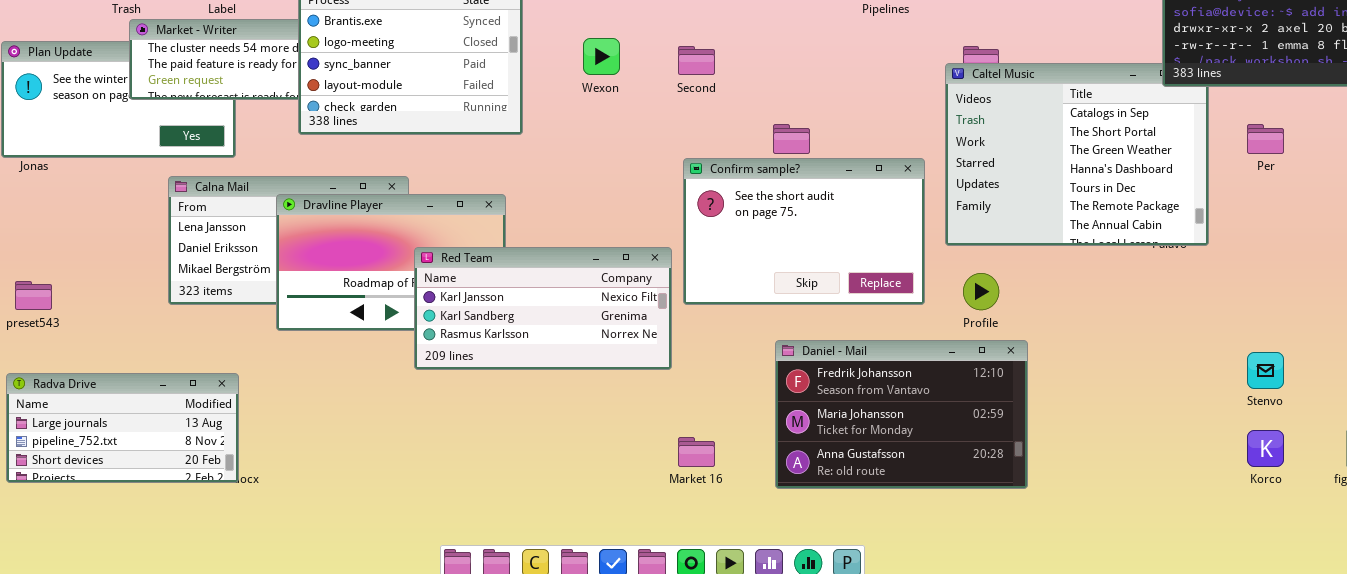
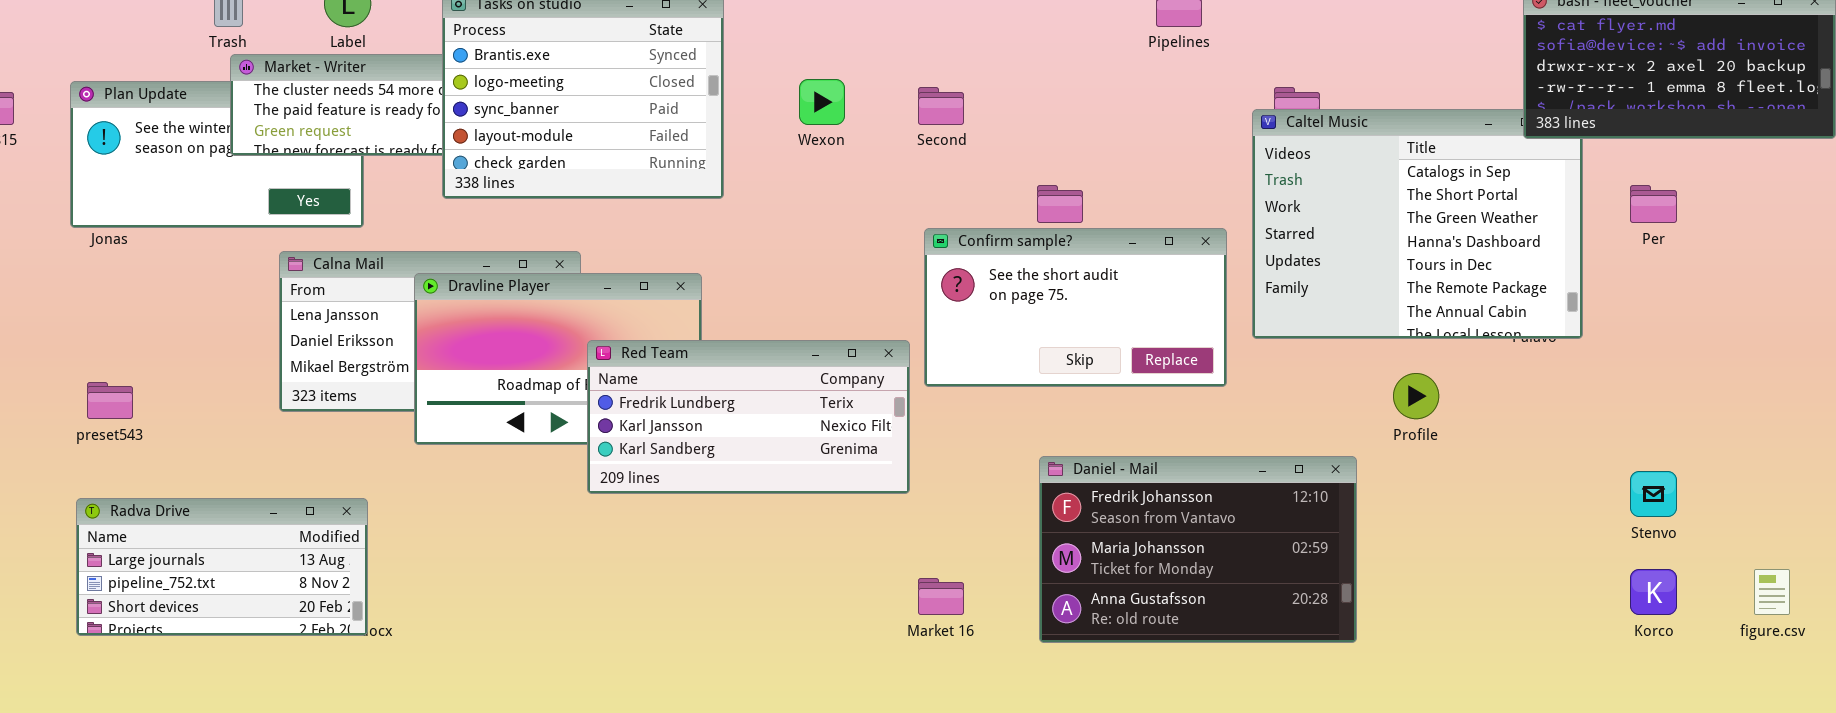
Confirm sample?: [683,158,925,305] -> [924,228,1227,387], resized
Red Team: [414,247,672,370] -> [587,340,910,494], scrolled up 1 row
Profile: [963,273,999,310] -> [1393,373,1439,419], moved

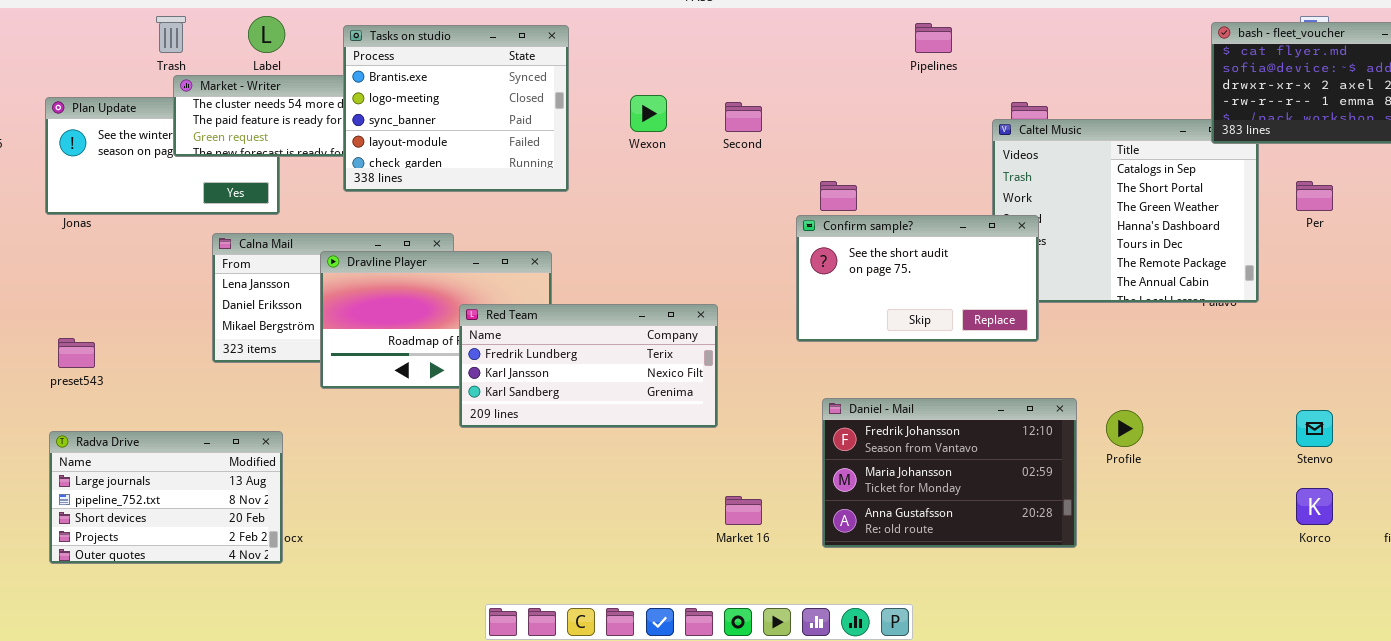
Confirm sample?: [924,228,1227,387] -> [796,215,1039,342], moved
Profile: [1393,373,1439,419] -> [1106,410,1143,447], moved
Radva Drive: [76,498,368,636] -> [49,431,283,564], resized

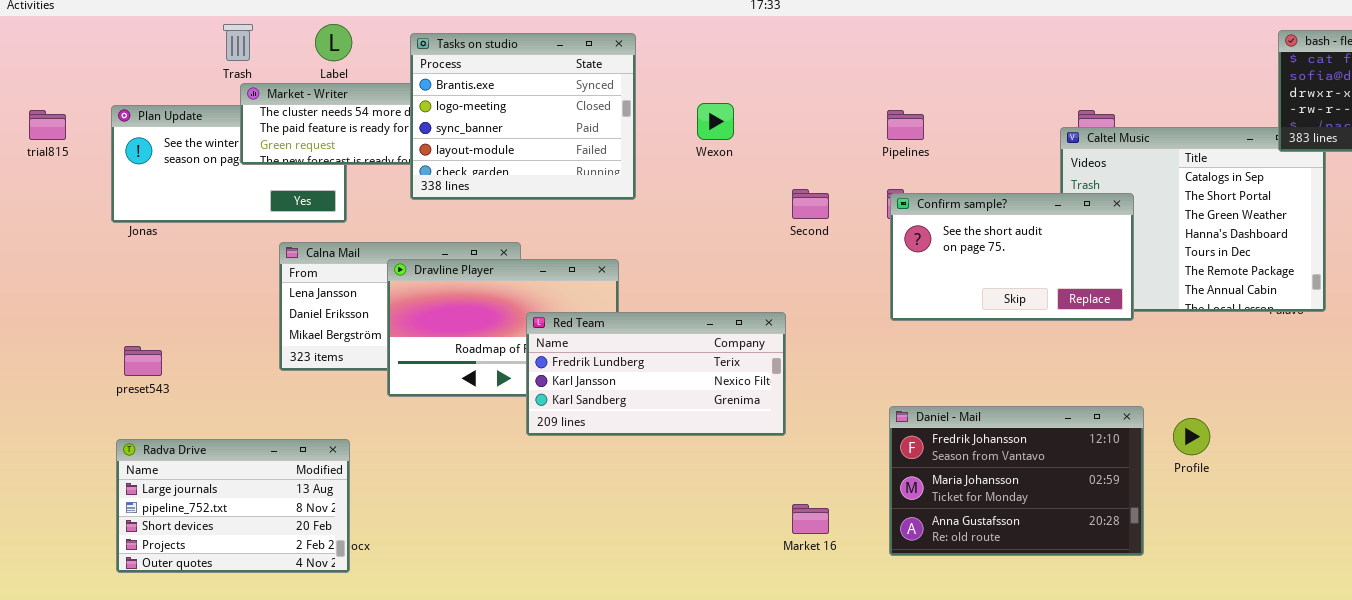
Pipelines: [915,23,952,53] -> [887,110,924,140], moved
Second: [725,102,762,132] -> [792,189,829,219], moved
Confirm sample?: [796,215,1039,342] -> [890,193,1134,321], moved

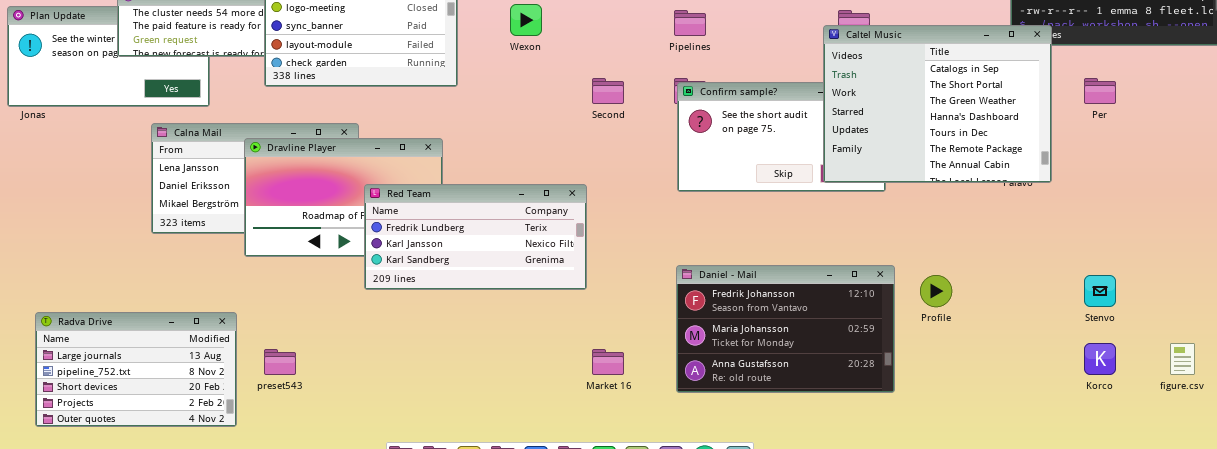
Caltel Music: [1060,127,1326,312] -> [823,25,1052,183], raised
preset543: [124,346,162,376] -> [264,349,296,375], moved
Radva Drive: [116,439,350,573] -> [35,312,237,427], moved

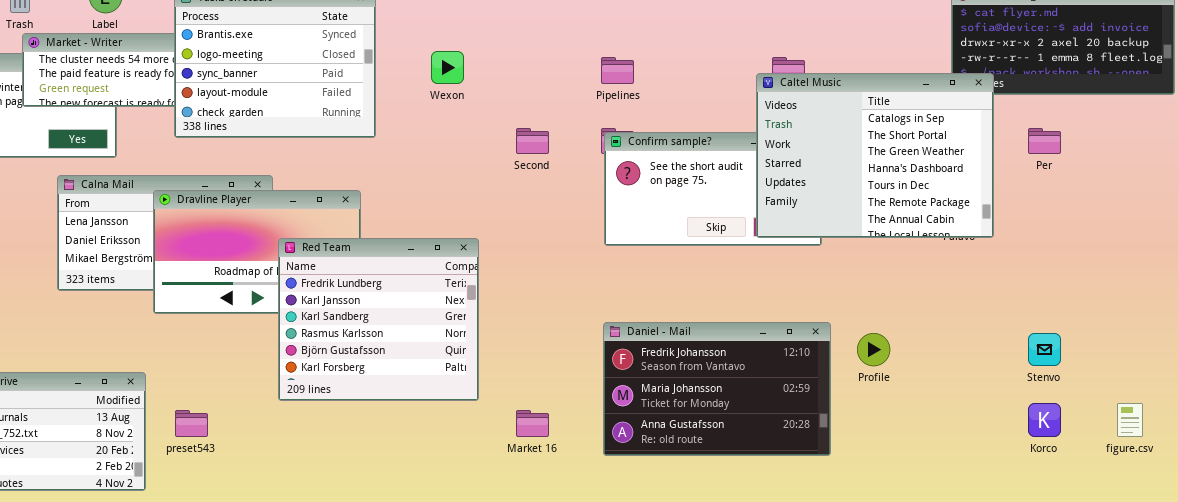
Red Team: [364,184,587,290] -> [278,238,479,401], resized

